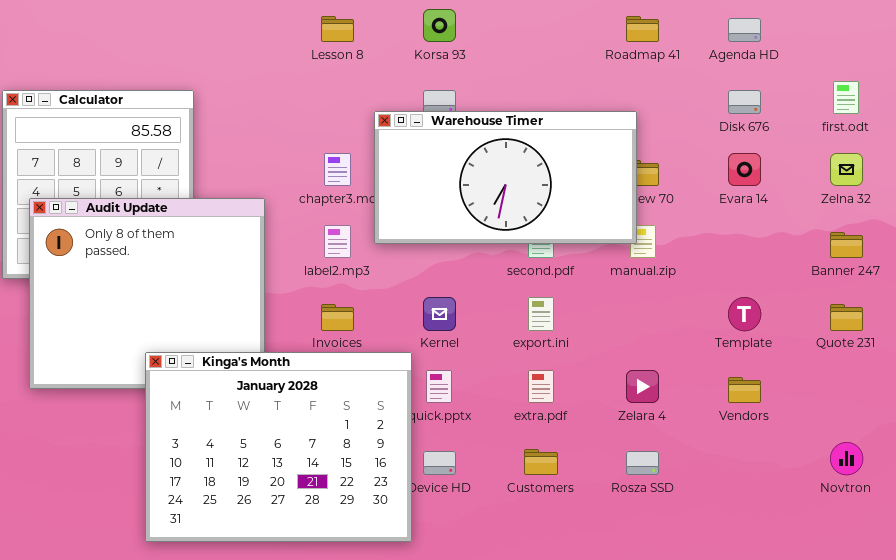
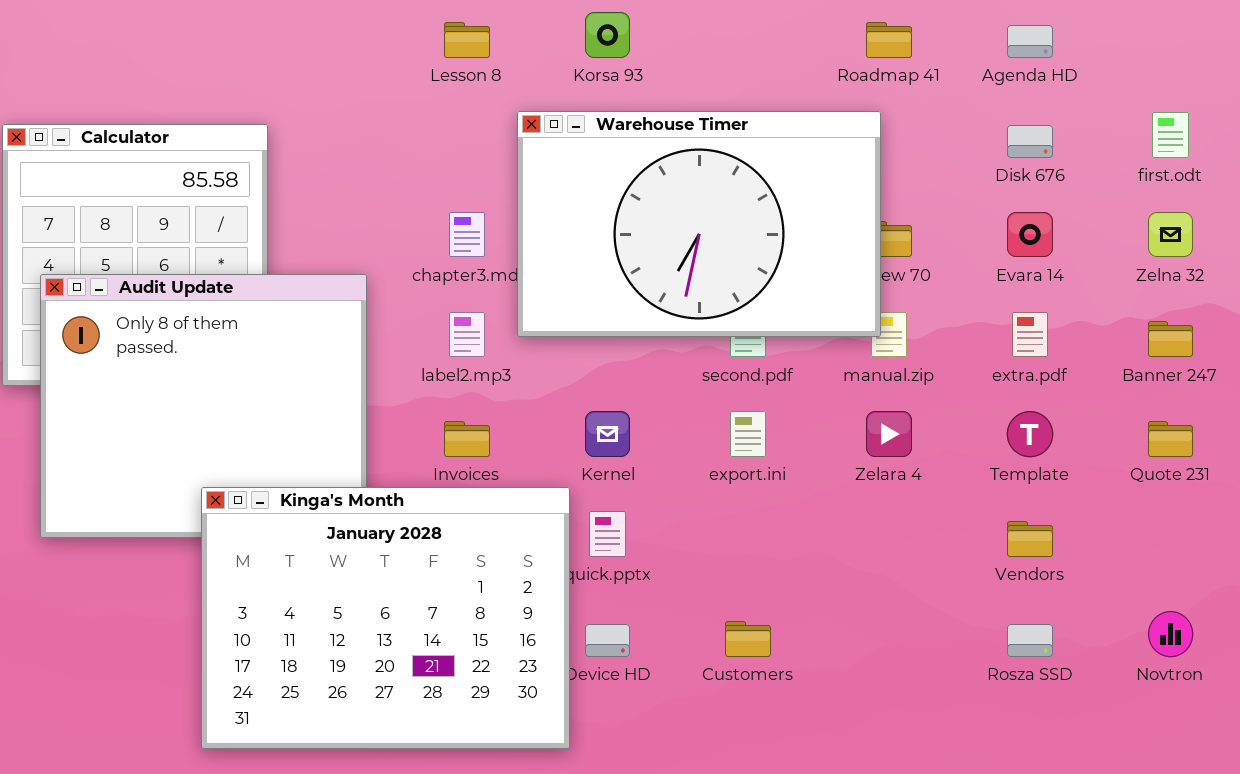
Warehouse Timer: [374,111,637,244] -> [517,111,881,337], resized
extra.pdf: [528,370,554,403] -> [1012,312,1048,357], moved
Zelara 4: [626,370,659,403] -> [866,411,912,457], moved
Rosza SSD: [626,451,659,475] -> [1007,624,1053,657], moved

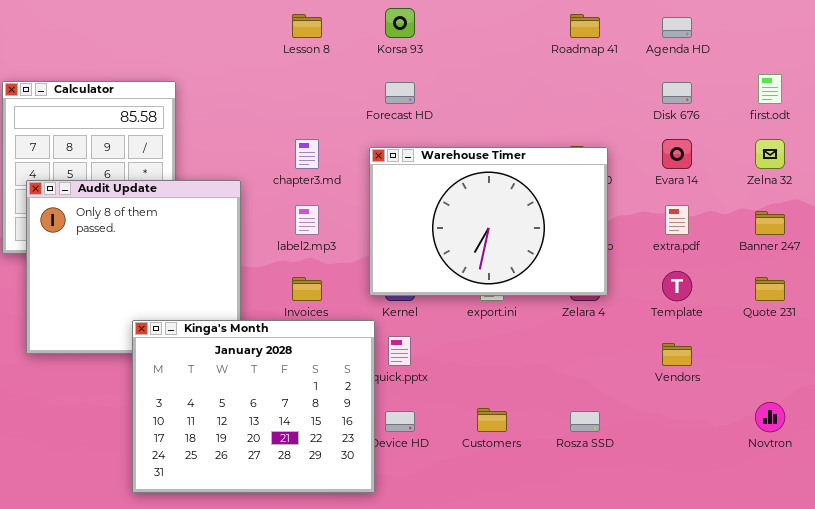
Warehouse Timer: [517,111,881,337] -> [369,147,608,296], moved
Rosza SSD: [1007,624,1053,657] -> [570,411,600,432], moved

